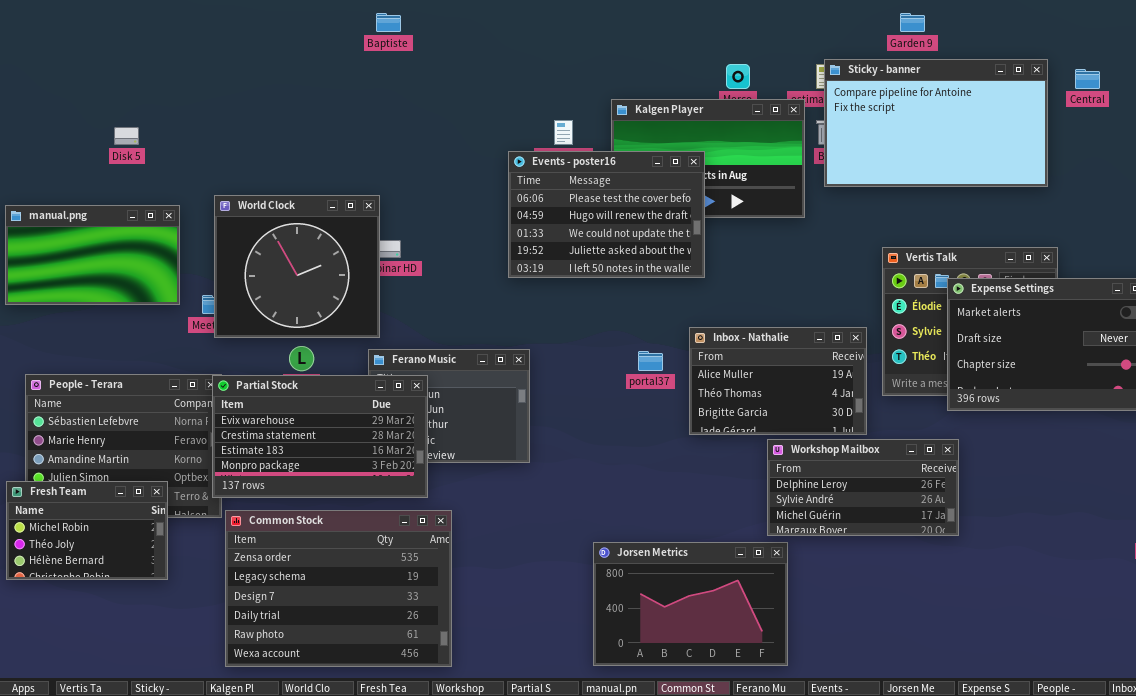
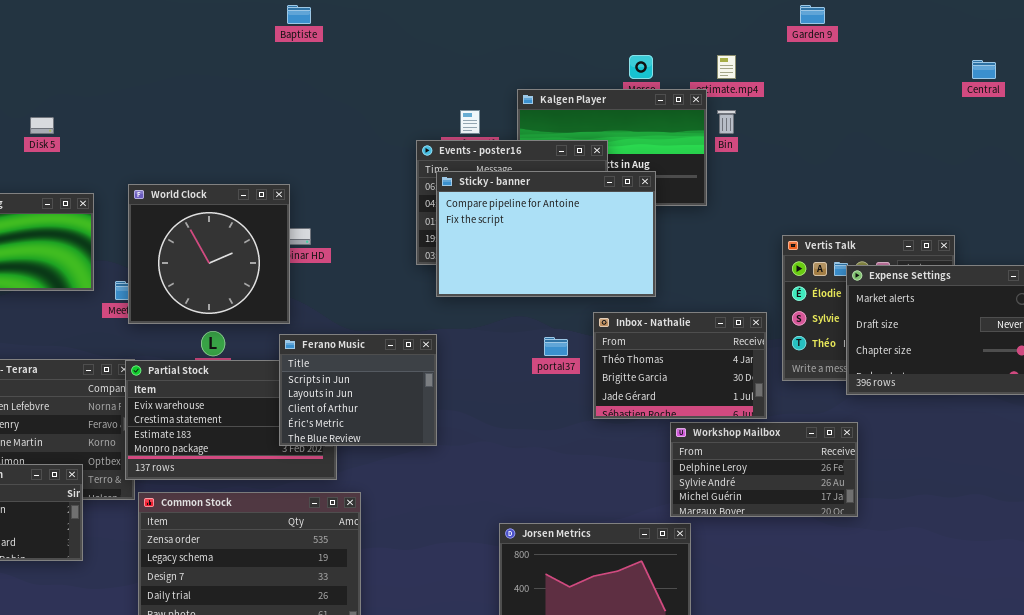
Sticky - banner: [824,59,1048,187] -> [436,171,656,297], moved
Inbox - Nathalie: [689,327,867,435] -> [593,312,767,419], scrolled down 1 row
Ferano Music: [368,349,530,463] -> [279,334,437,446], raised

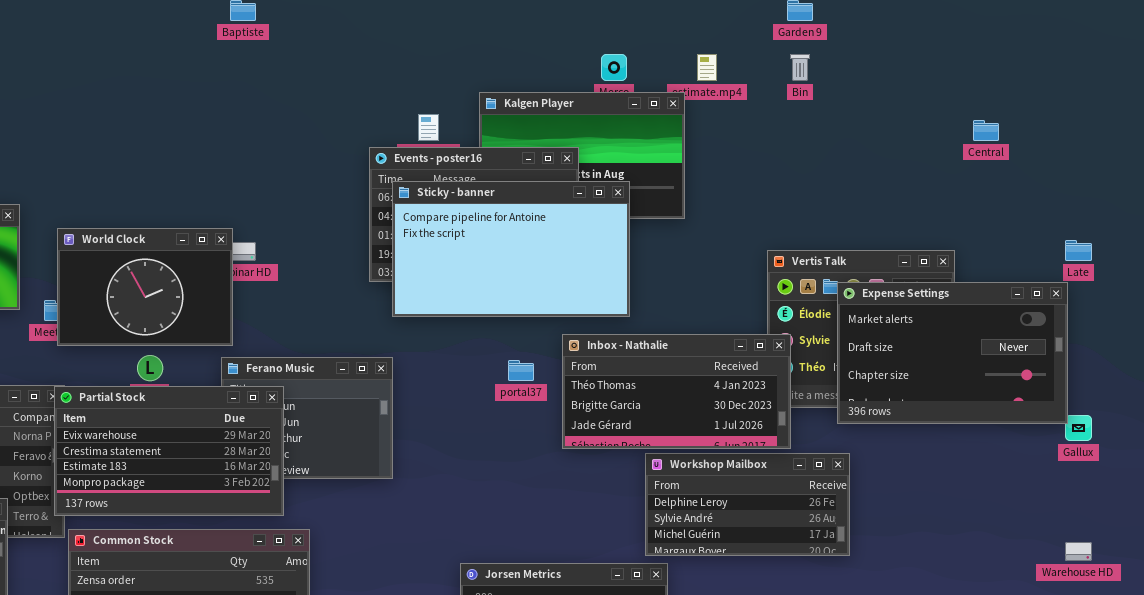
Central: [972,60,996,79] -> [973,120,999,141], moved
Bin: [717,110,736,134] -> [790,54,810,81], moved
World Clock: [128,184,290,324] -> [57,228,233,346], resized
Inbox - Nathalie: [593,312,767,419] -> [562,334,791,449], resized
Partial Stock: [125,360,337,480] -> [54,386,284,516], raised

